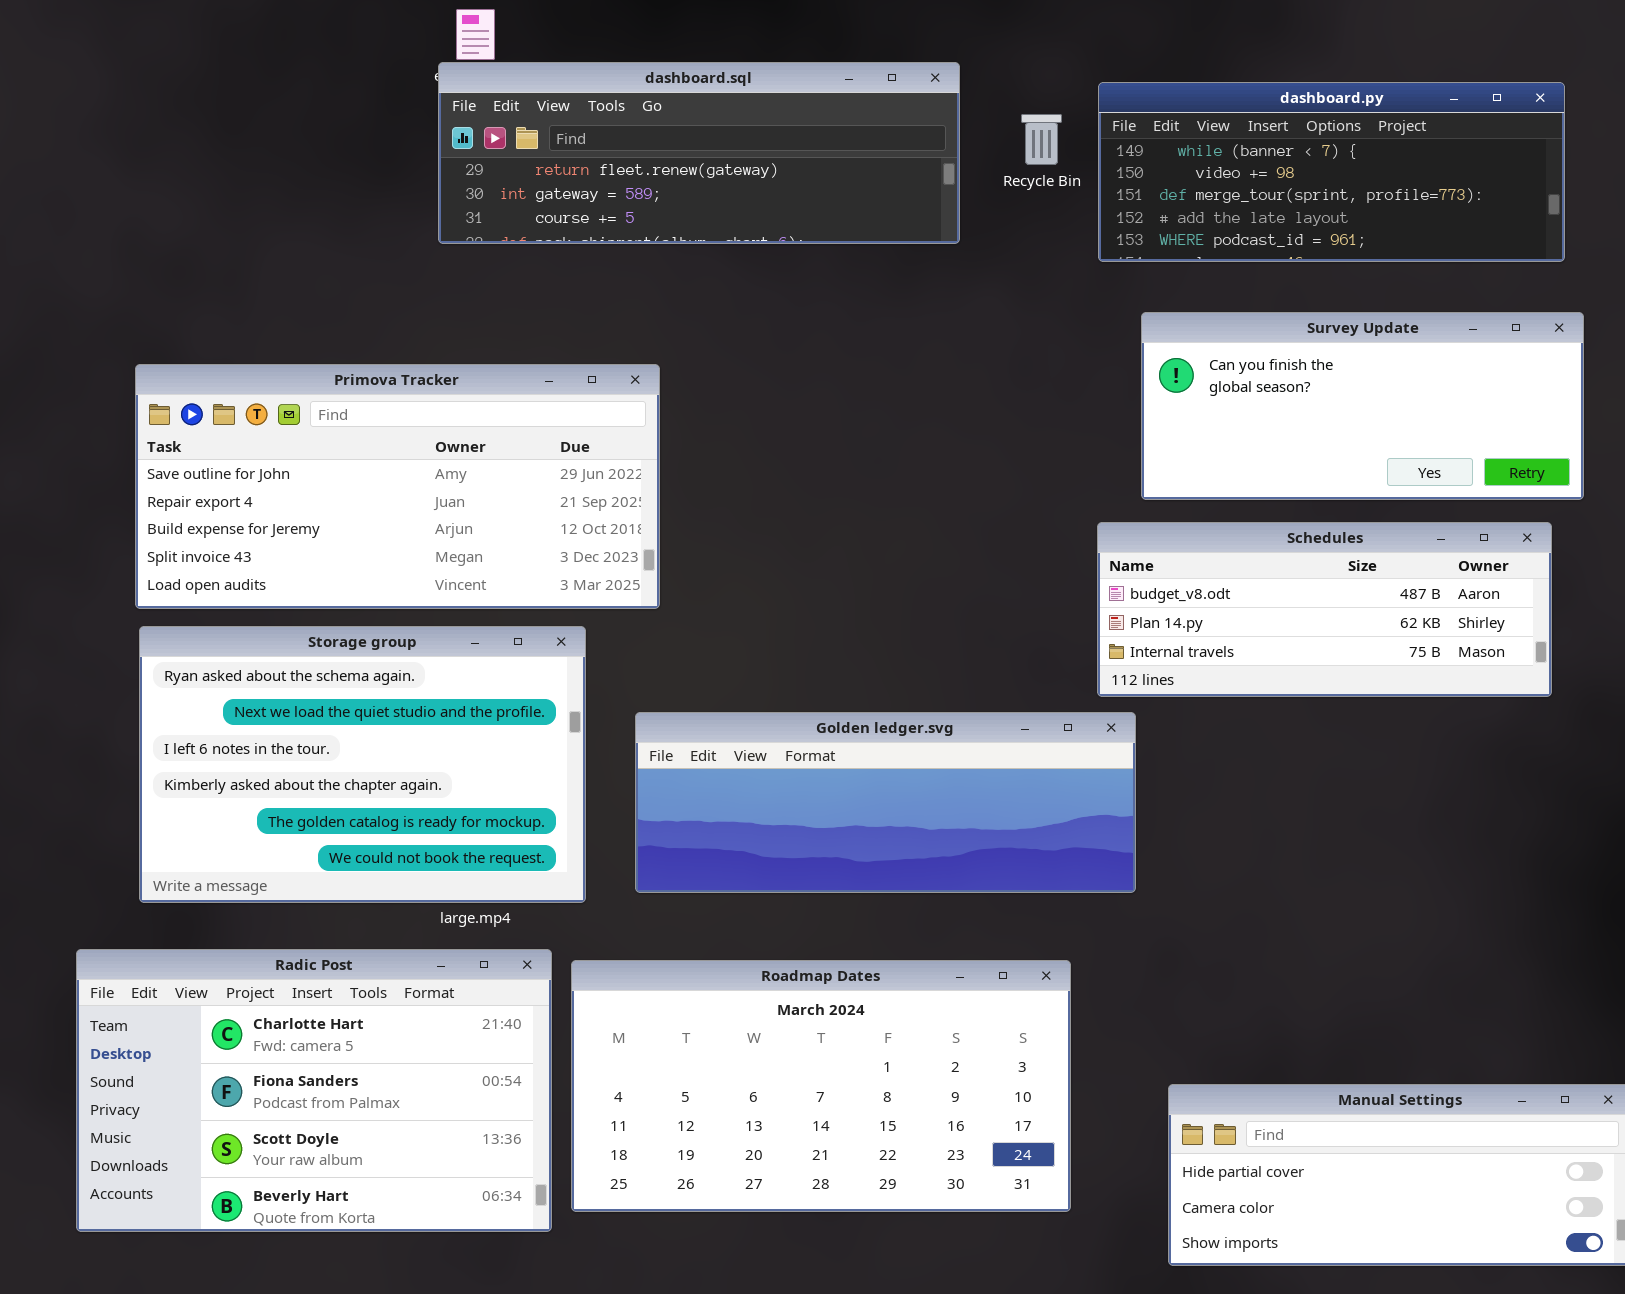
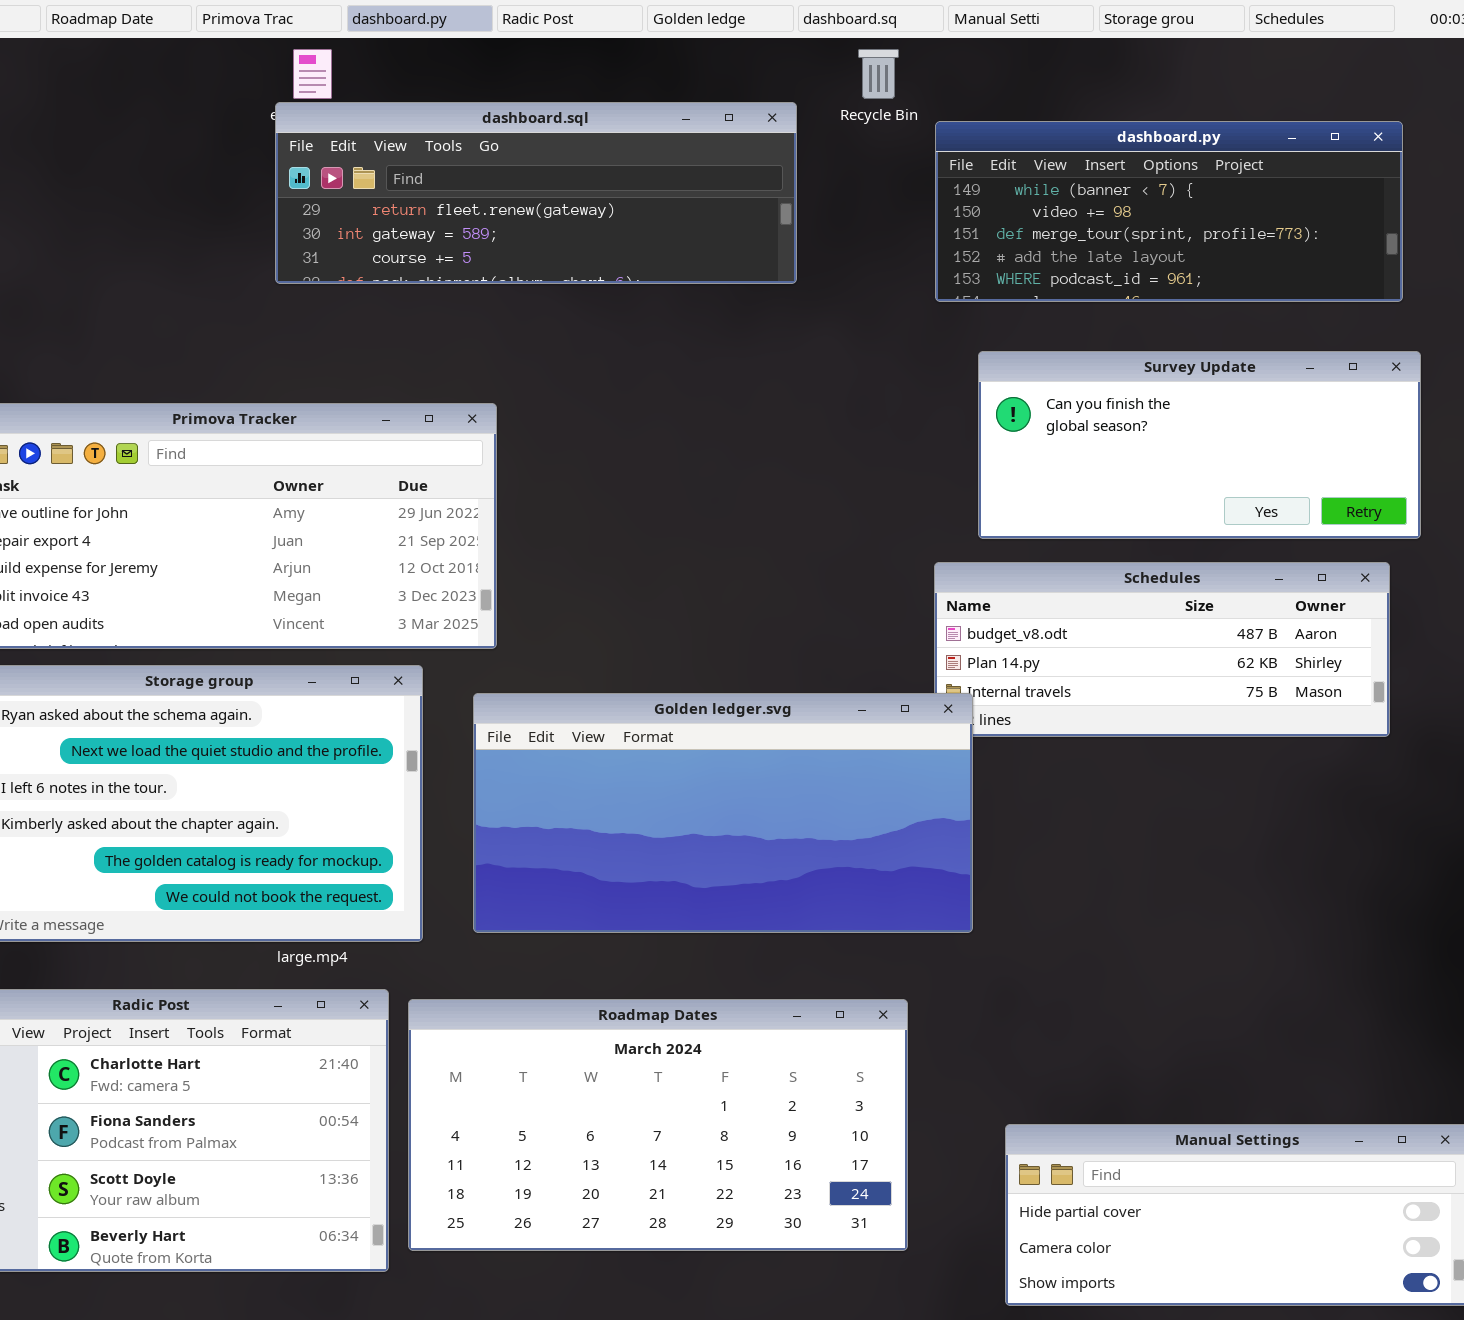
Recycle Bin: [1021,114,1062,165] -> [858,49,899,99], moved
Golden ledger.svg: [635,712,1136,893] -> [473,693,973,933], resized

